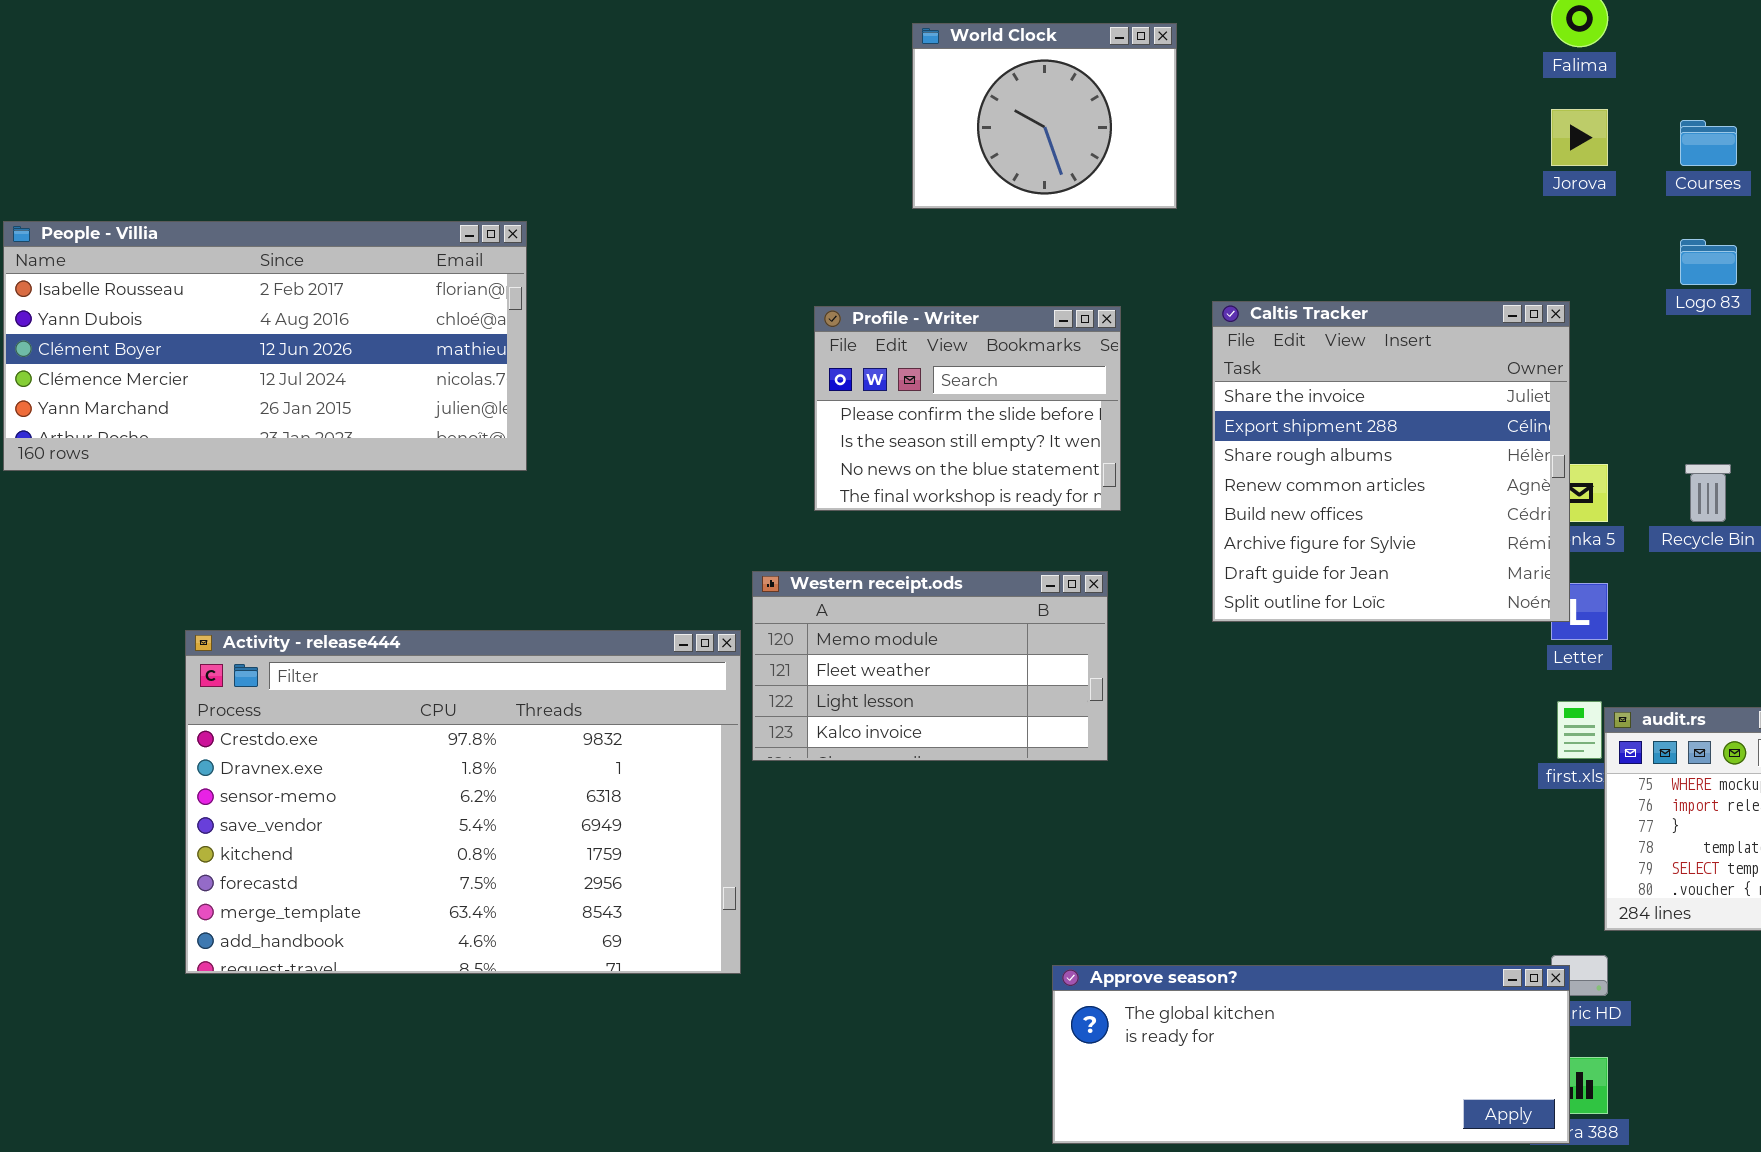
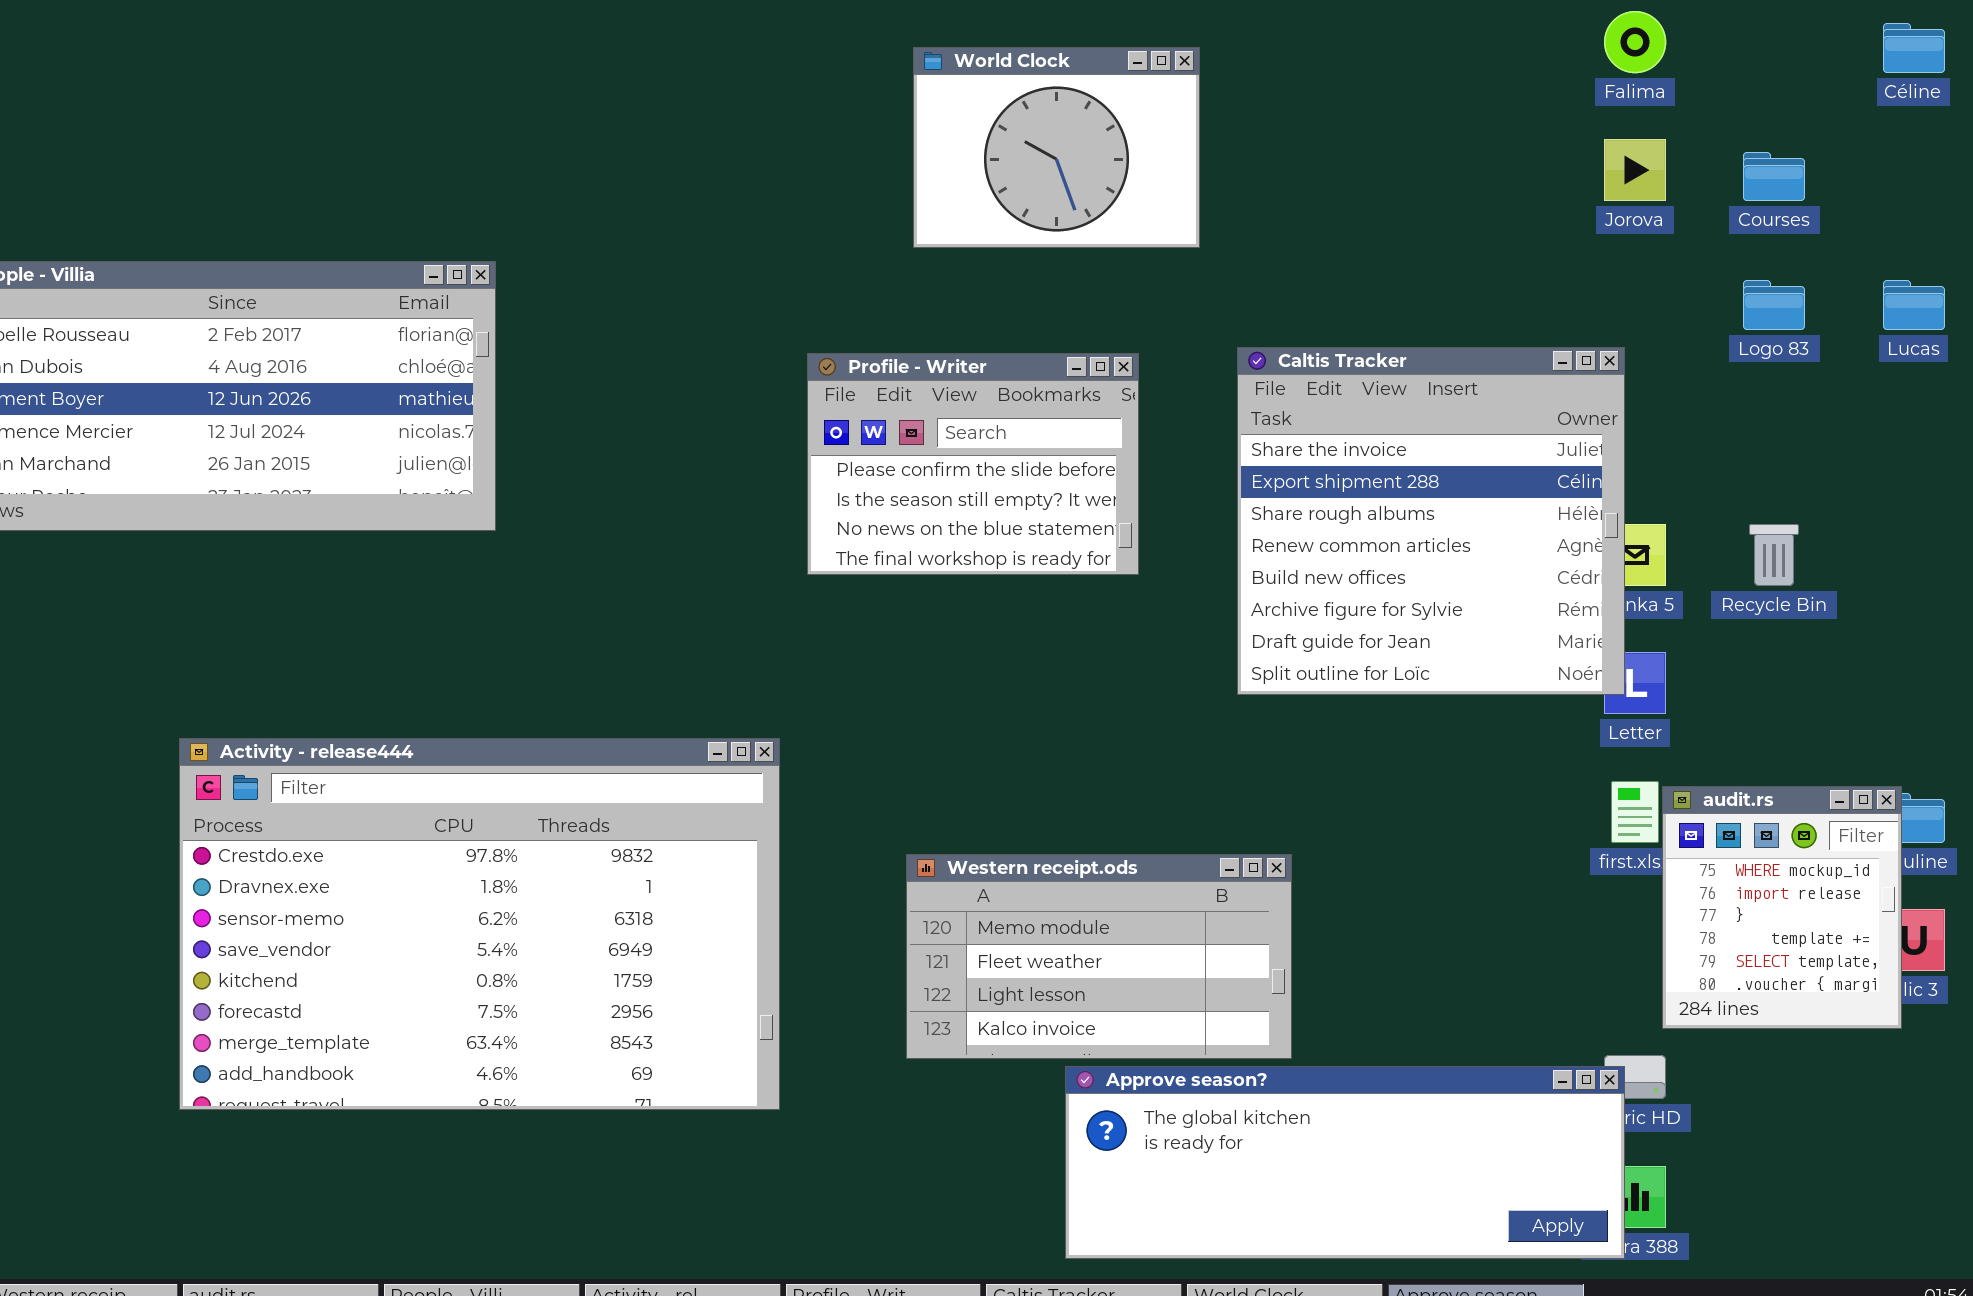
Western receipt.ods: [752,571,1108,761] -> [906,854,1292,1059], moved
Activity - release444: [185,630,741,974] -> [179,738,780,1110], moved

